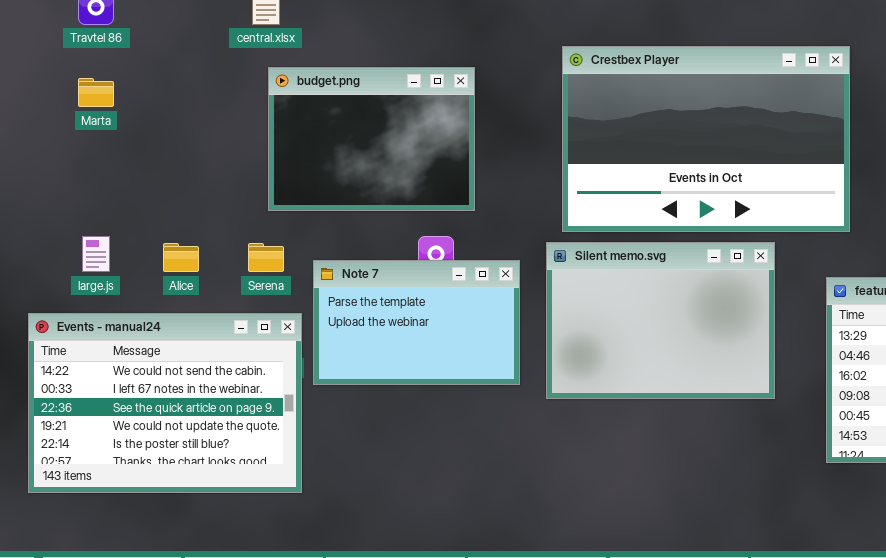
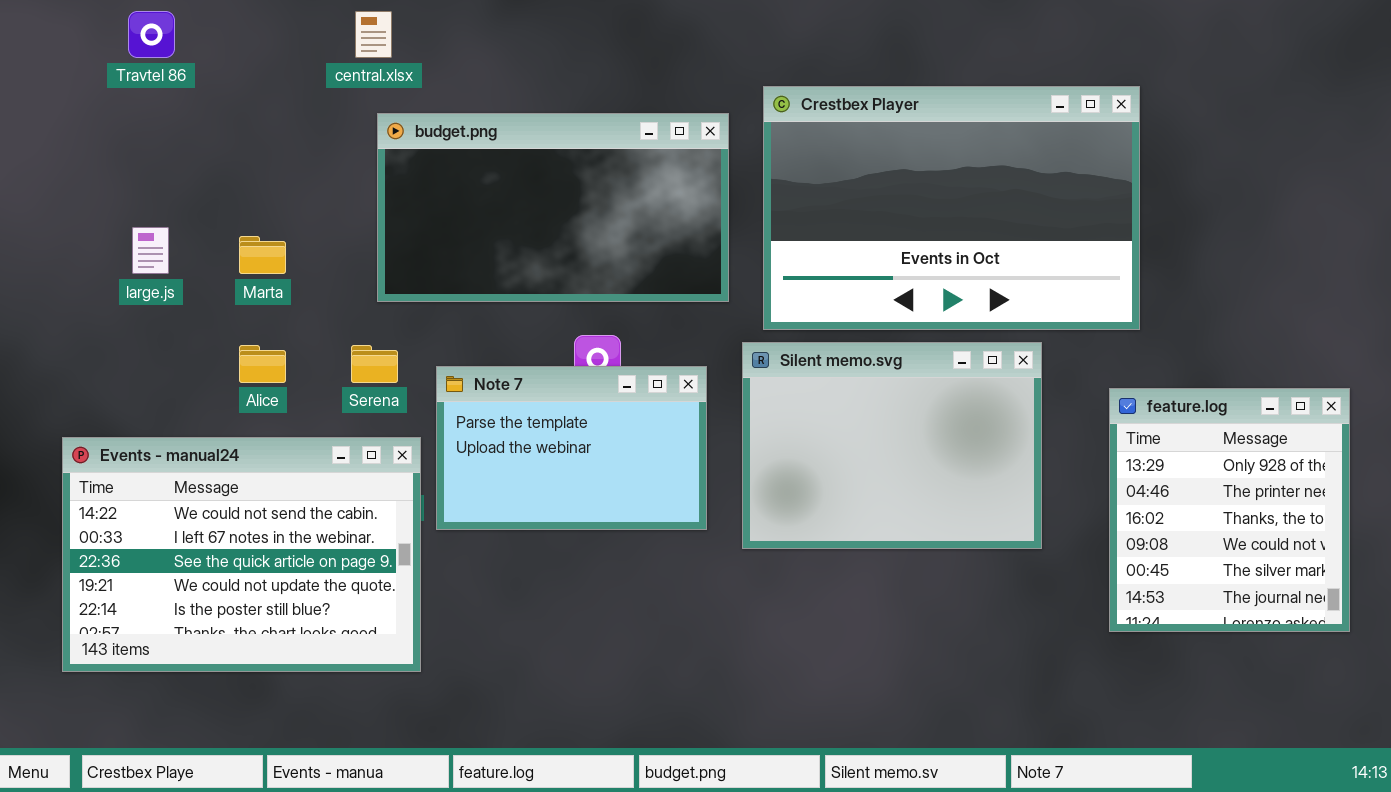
budget.png: [268,67,475,211] -> [377,113,729,302], resized
Marta: [78,78,114,107] -> [239,236,286,274], moved
large.js: [82,236,110,272] -> [132,227,169,274], moved

